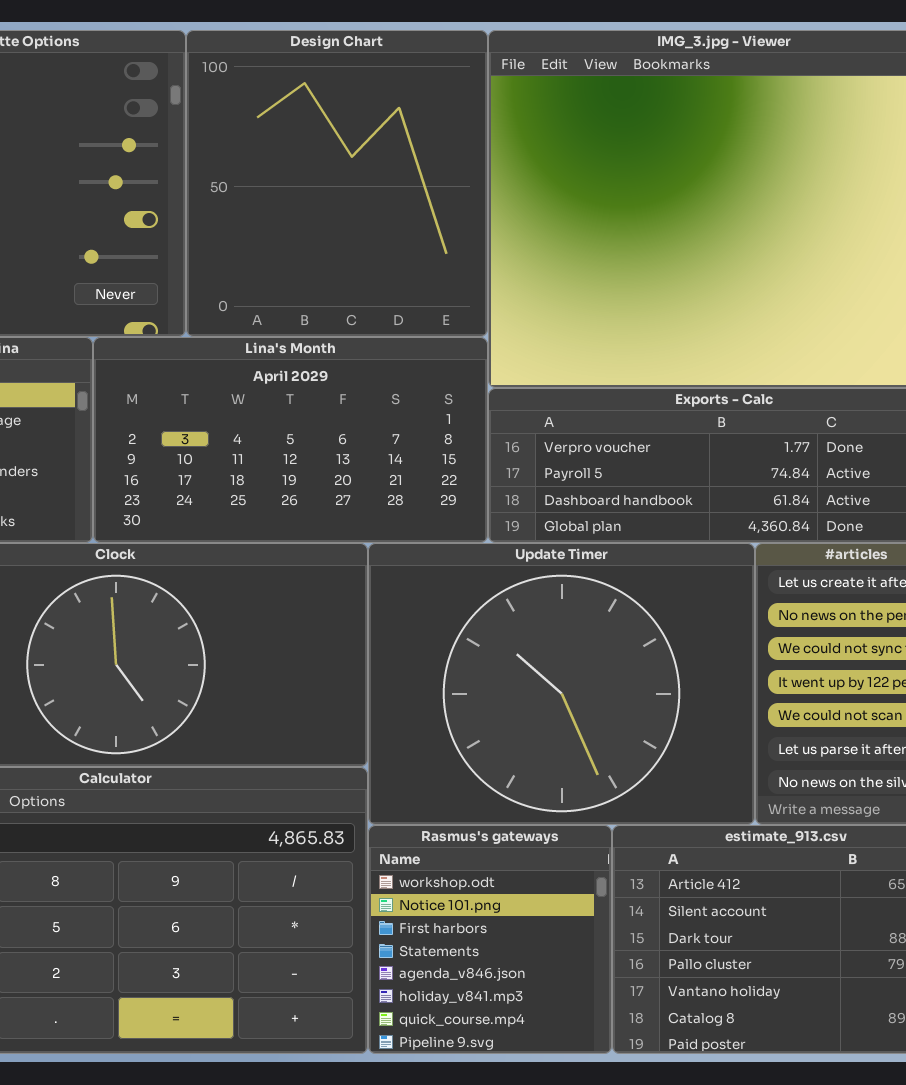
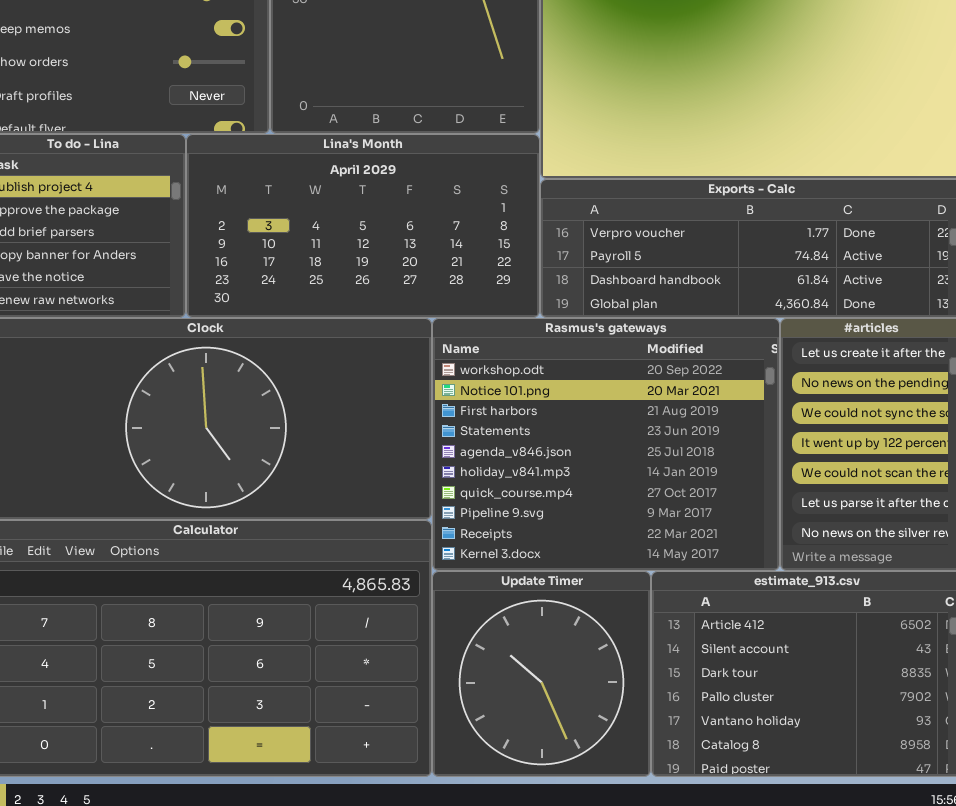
Update Timer: [368,543,755,825] -> [432,571,651,777], moved, resized
Rasmus's gateways: [368,825,612,1054] -> [432,318,780,571], moved, resized

